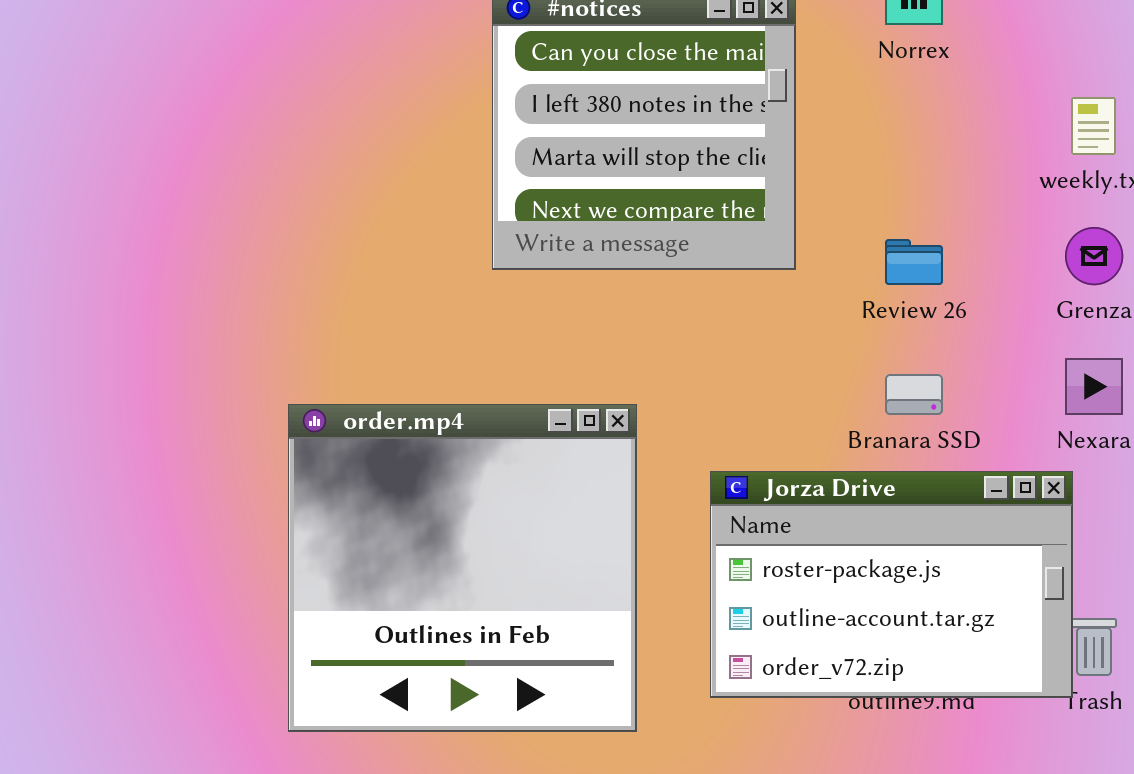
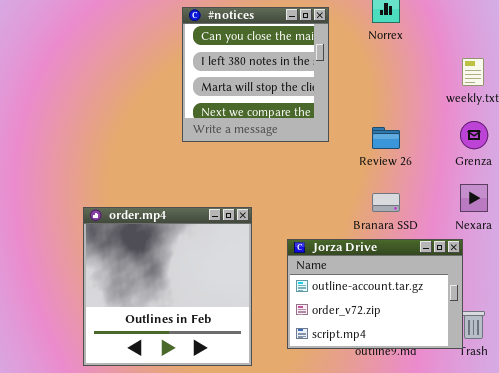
Jorza Drive: [710,471,1073,698] -> [287,239,463,349], scrolled down 1 row

